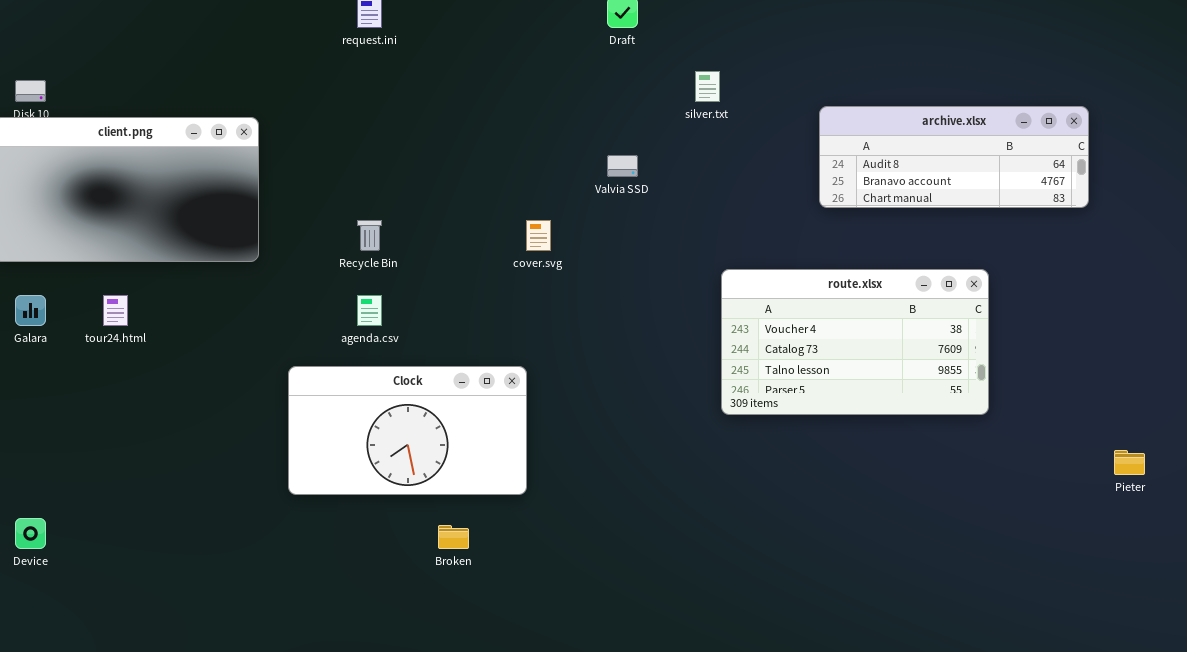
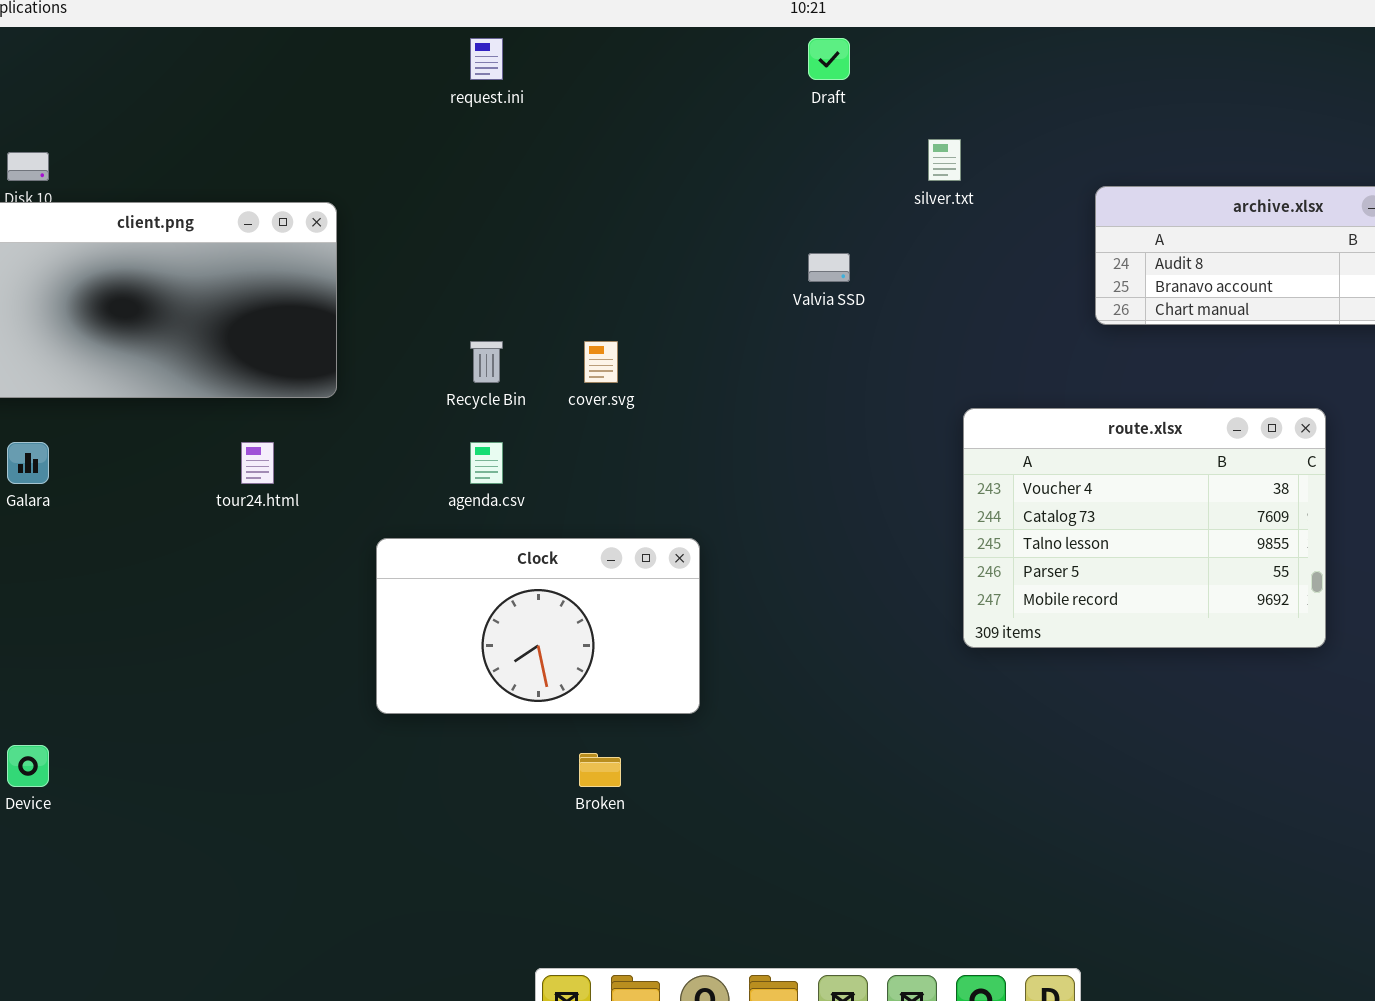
cover.svg: [526,220,551,251] -> [584,341,618,383], moved
route.xlsx: [721,269,989,415] -> [963,408,1326,648], resized
tour24.html: [103,295,128,326] -> [241,442,274,484], moved

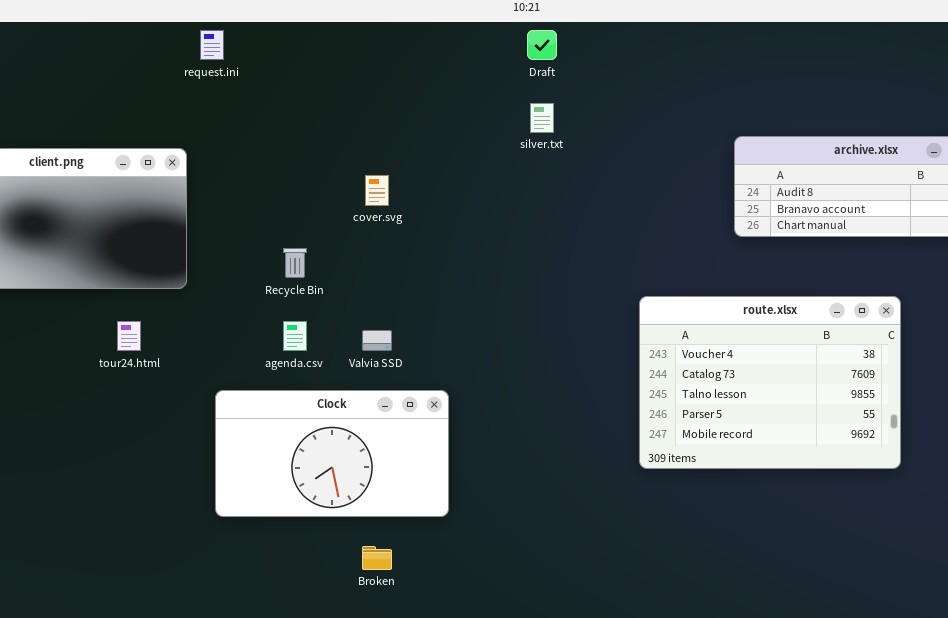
request.ini: [470,38,503,80] -> [200,30,224,60], moved
silver.txt: [928,139,961,181] -> [530,103,554,133], moved
Valvia SSD: [808,253,850,282] -> [362,330,392,351], moved
cover.svg: [584,341,618,383] -> [365,175,389,206], moved

